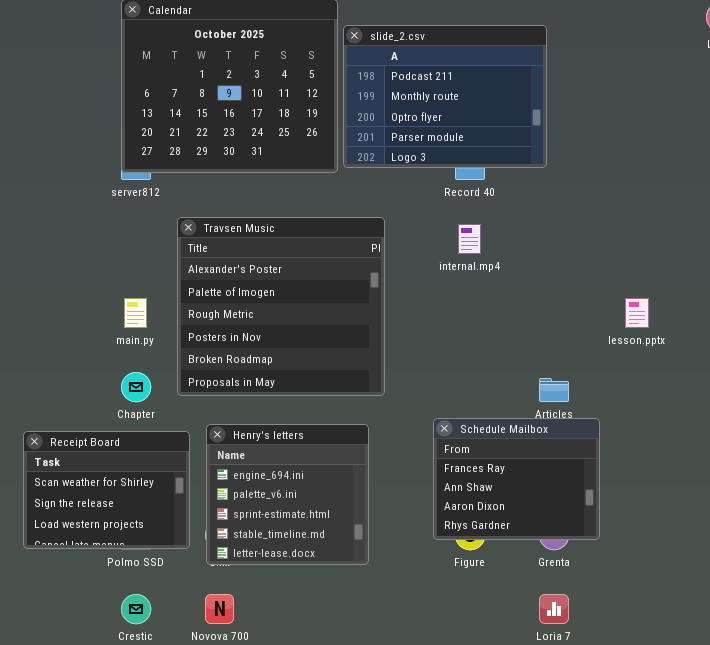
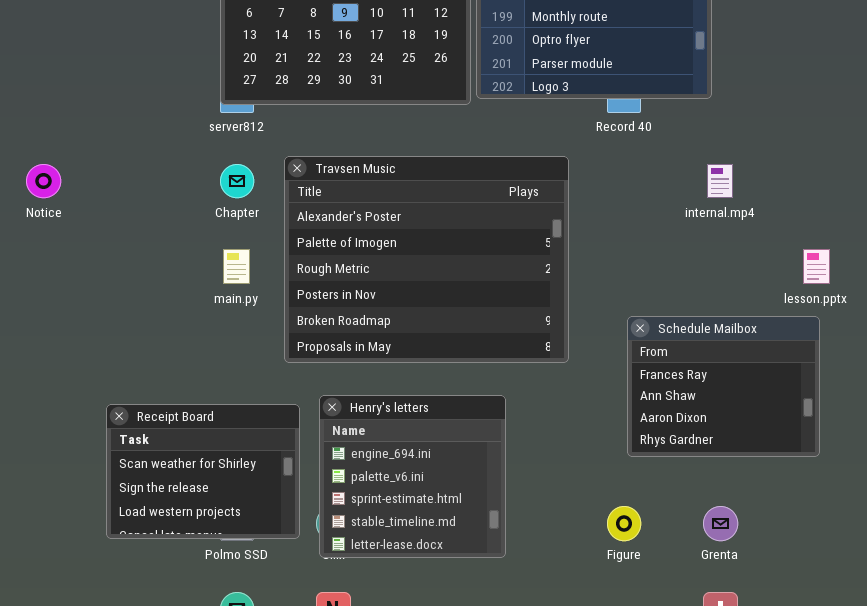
Travsen Music: [177,217,385,396] -> [284,156,569,363], resized
internal.mp4: [458,224,481,254] -> [707,164,733,198], moved
Chapter: [121,372,151,402] -> [220,164,254,198], moved
Schedule Mailbox: [433,418,600,540] -> [627,316,820,457], moved

